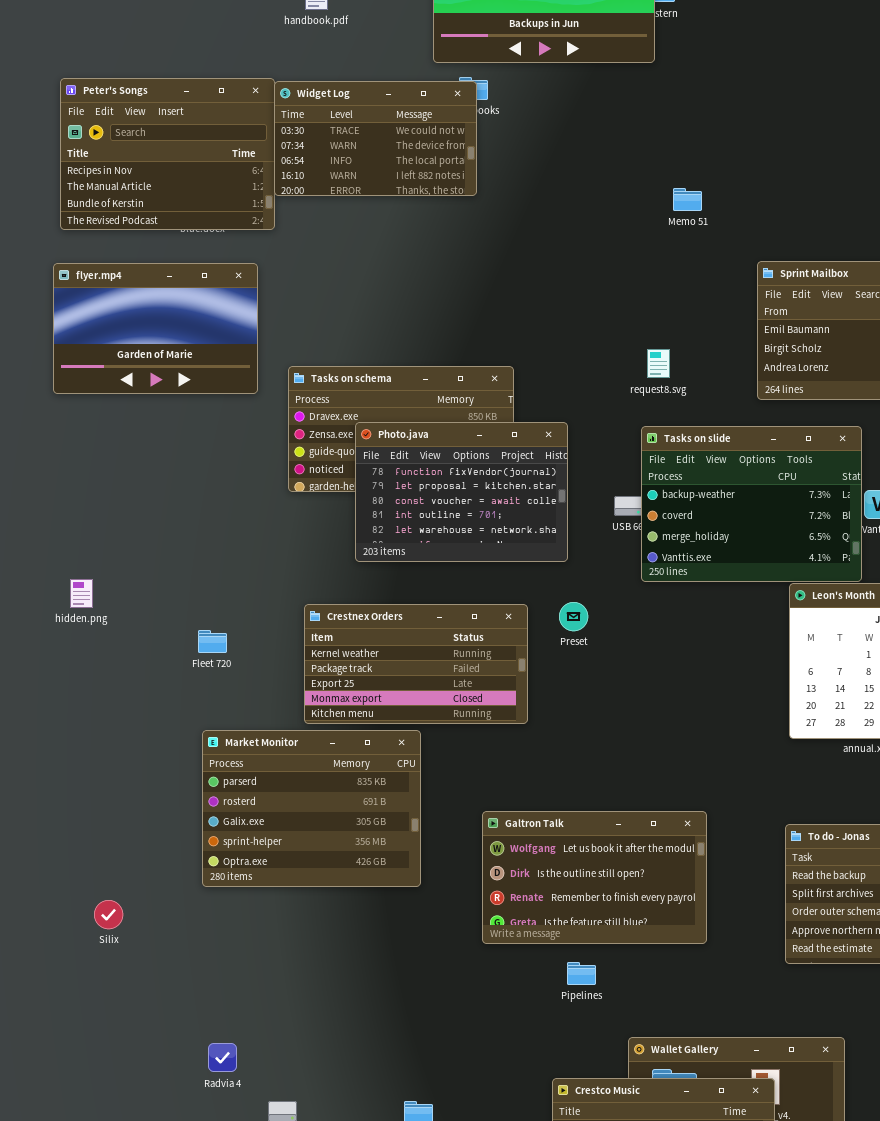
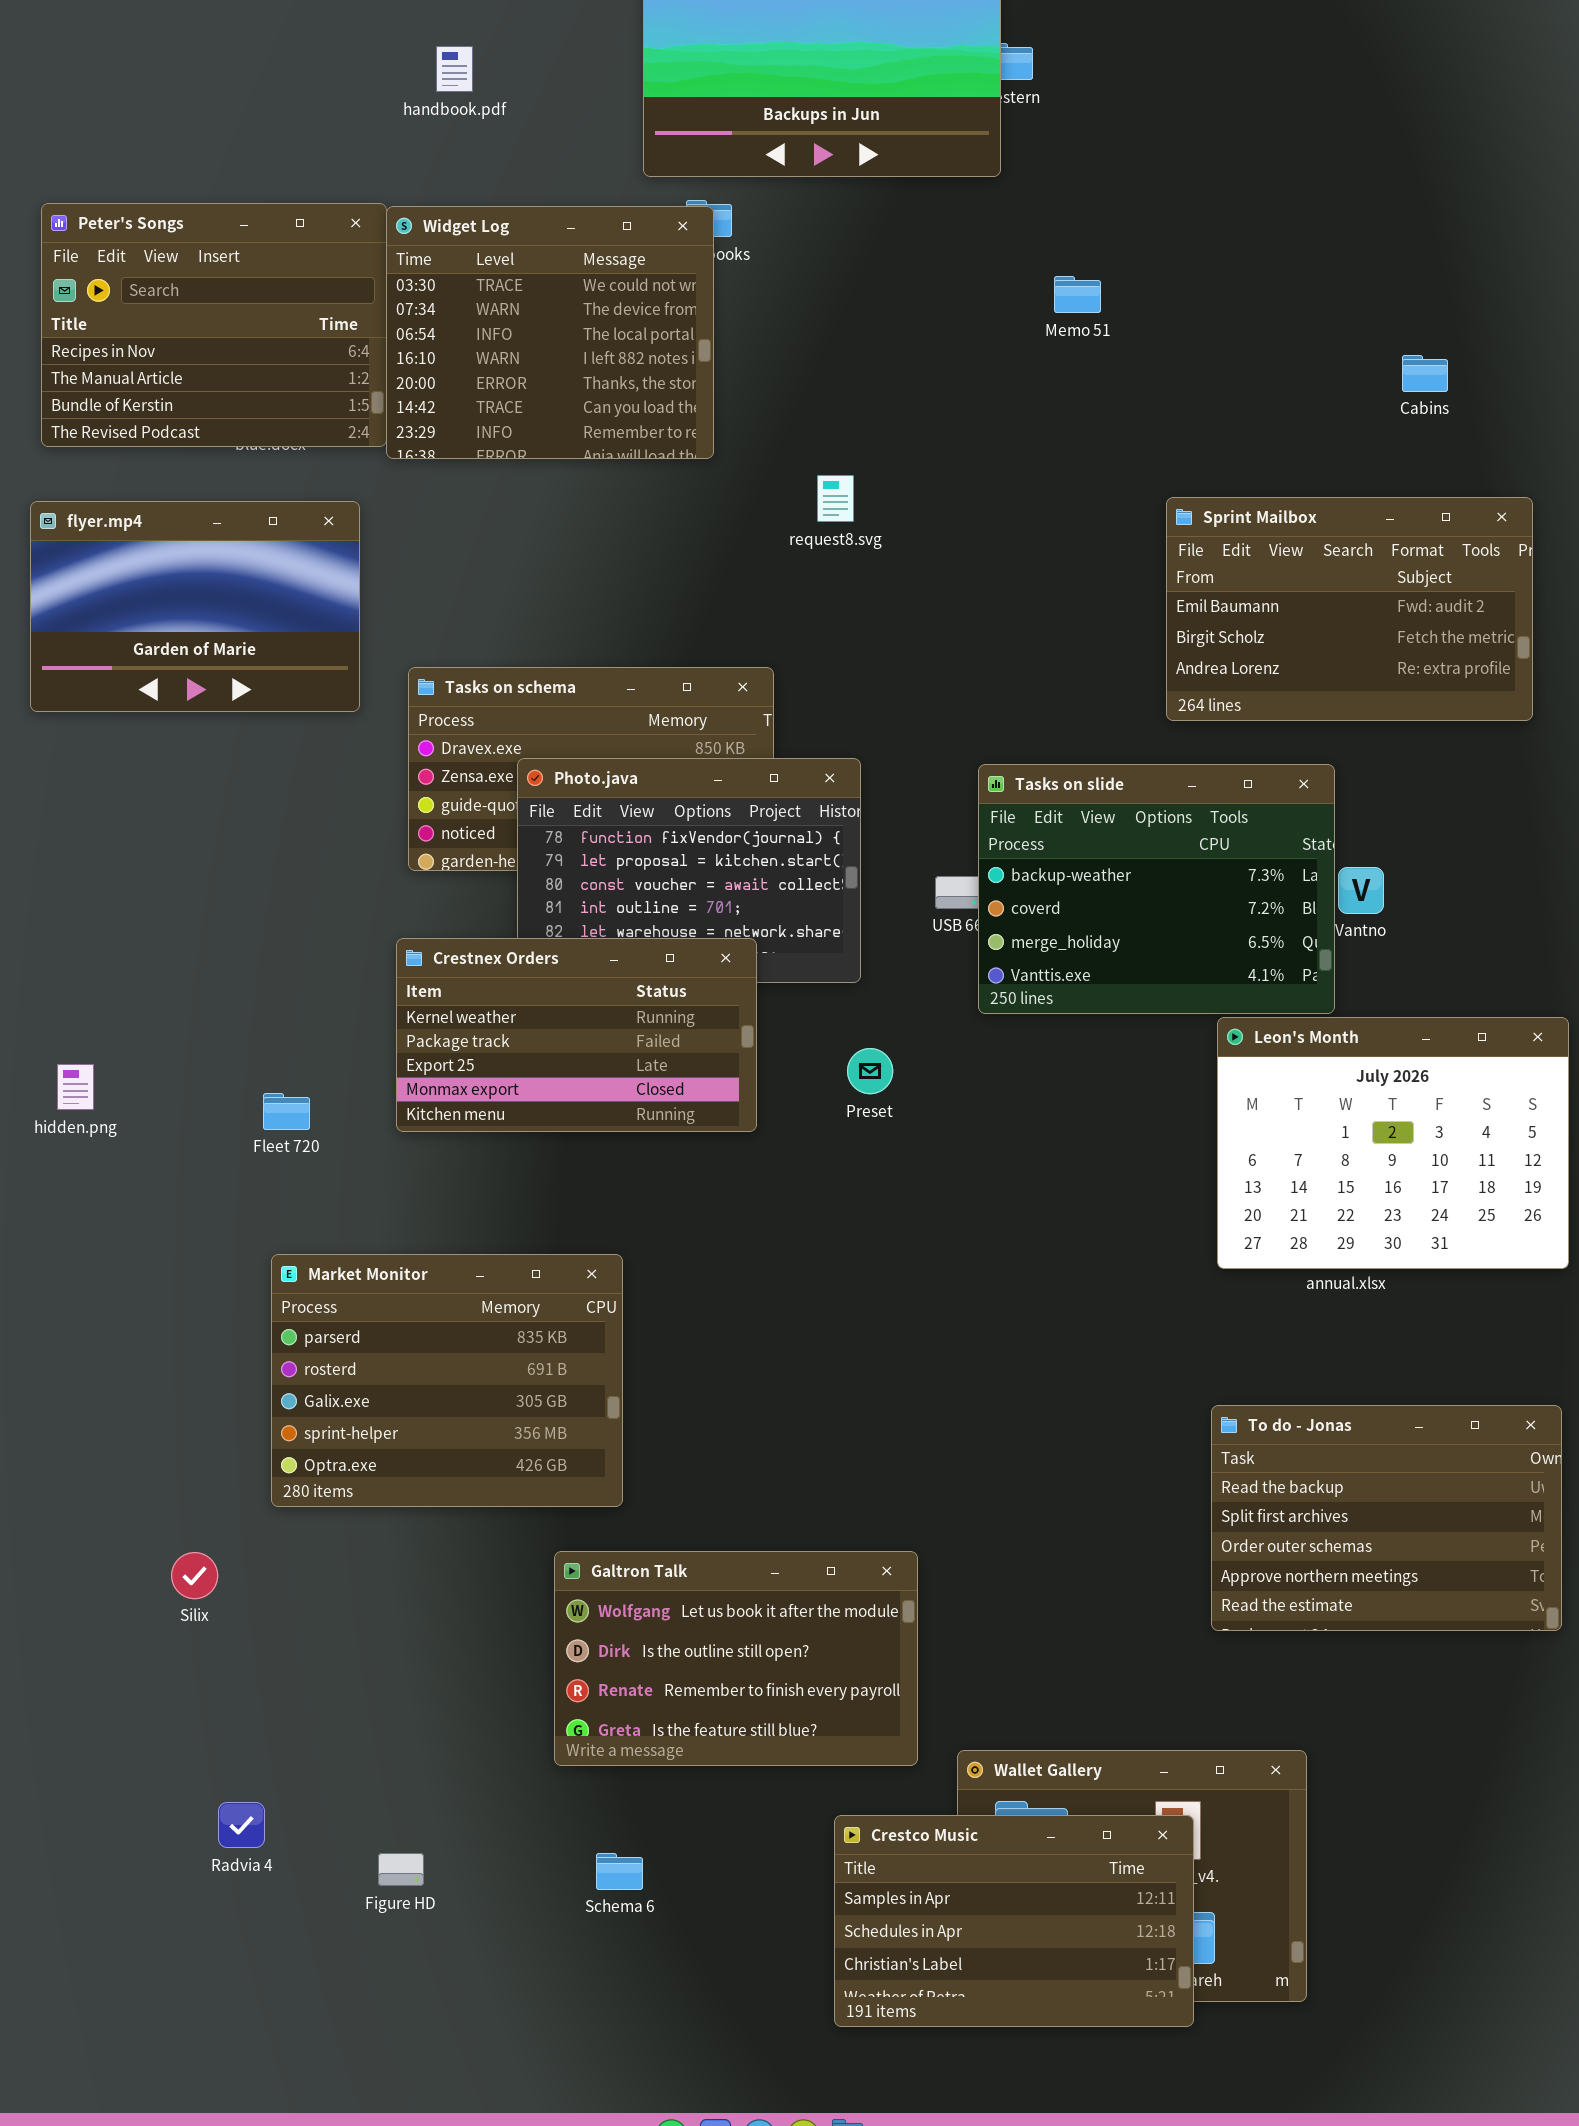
Widget Log: [274,81,477,196] -> [386,206,714,459], resized
Memo 51: [673,188,702,211] -> [1054,276,1101,313], moved
request8.svg: [647,349,670,378] -> [817,475,854,522], moved
hidden.png: [70,579,93,608] -> [57,1064,94,1110], moved
Crestnex Orders: [304,604,528,724] -> [396,938,757,1132], moved
Galtron Talk: [482,811,707,944] -> [554,1551,918,1766], moved
Silix: [94,900,123,929] -> [171,1552,218,1599], moved
Radvia 4: [208,1043,237,1072] -> [218,1802,265,1848], moved

